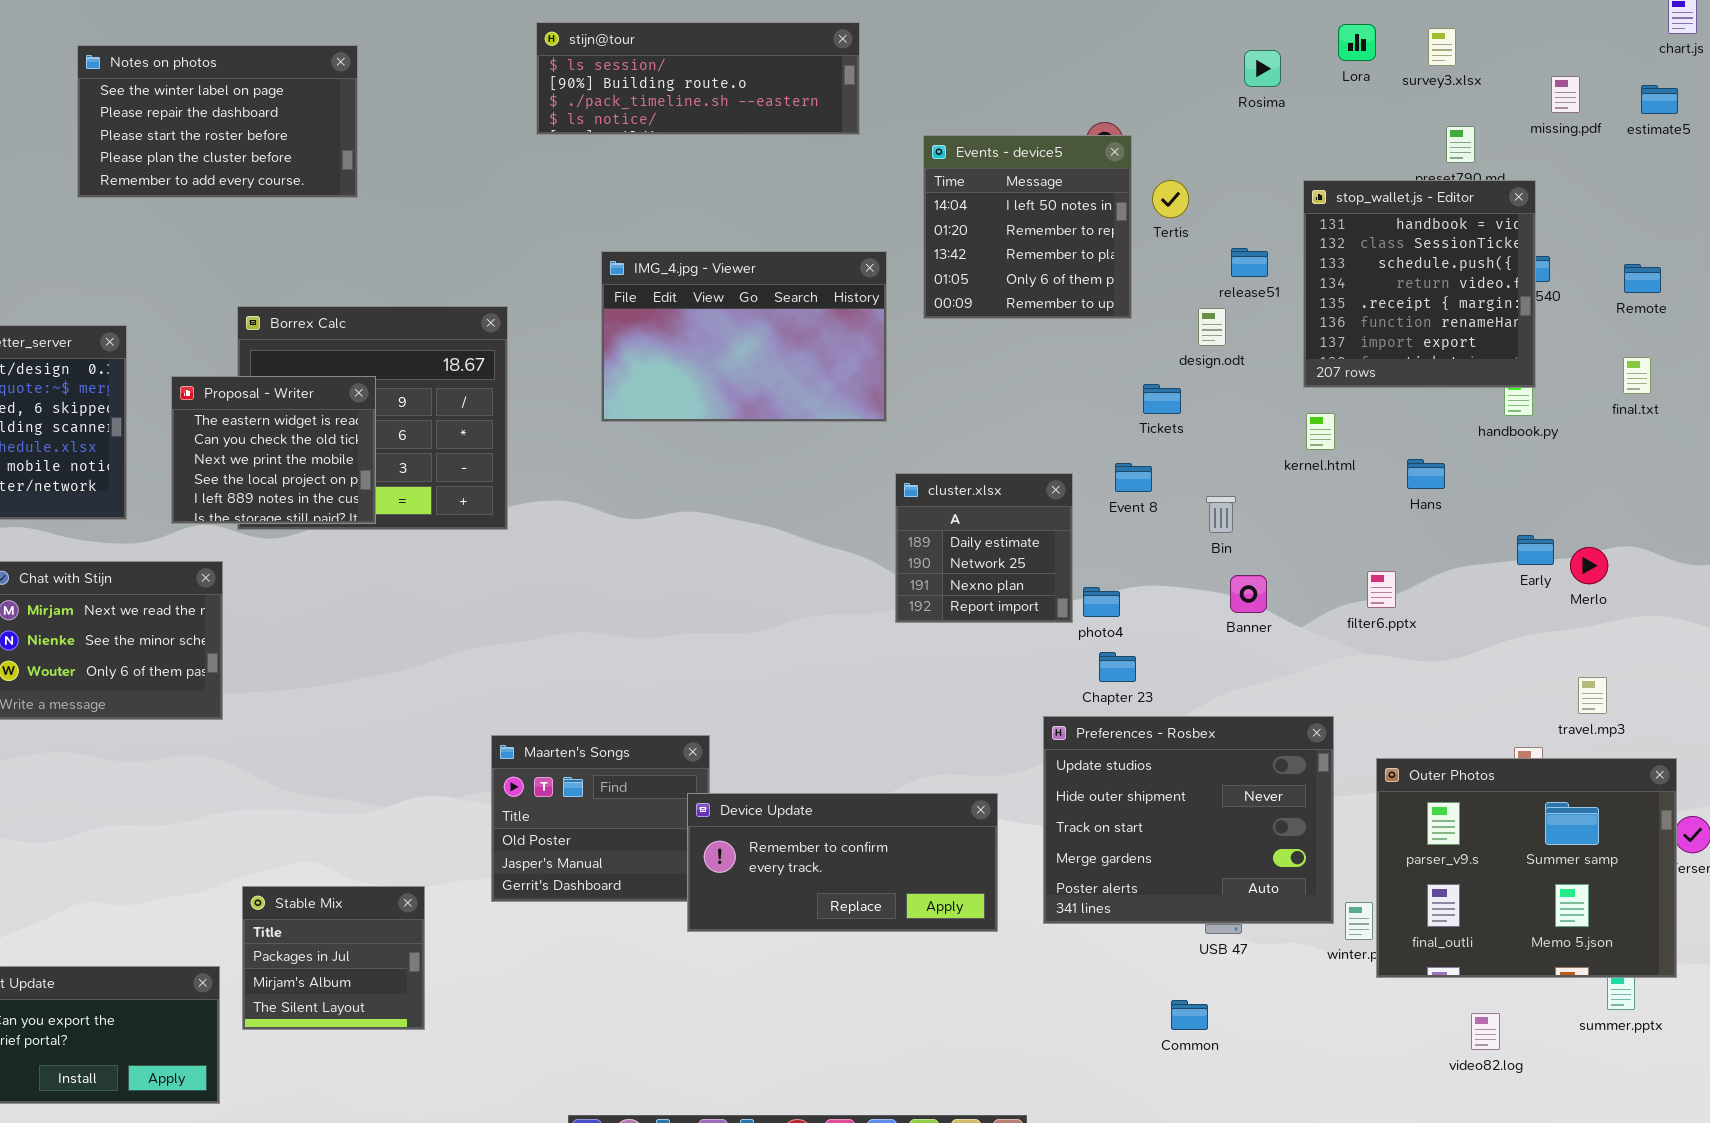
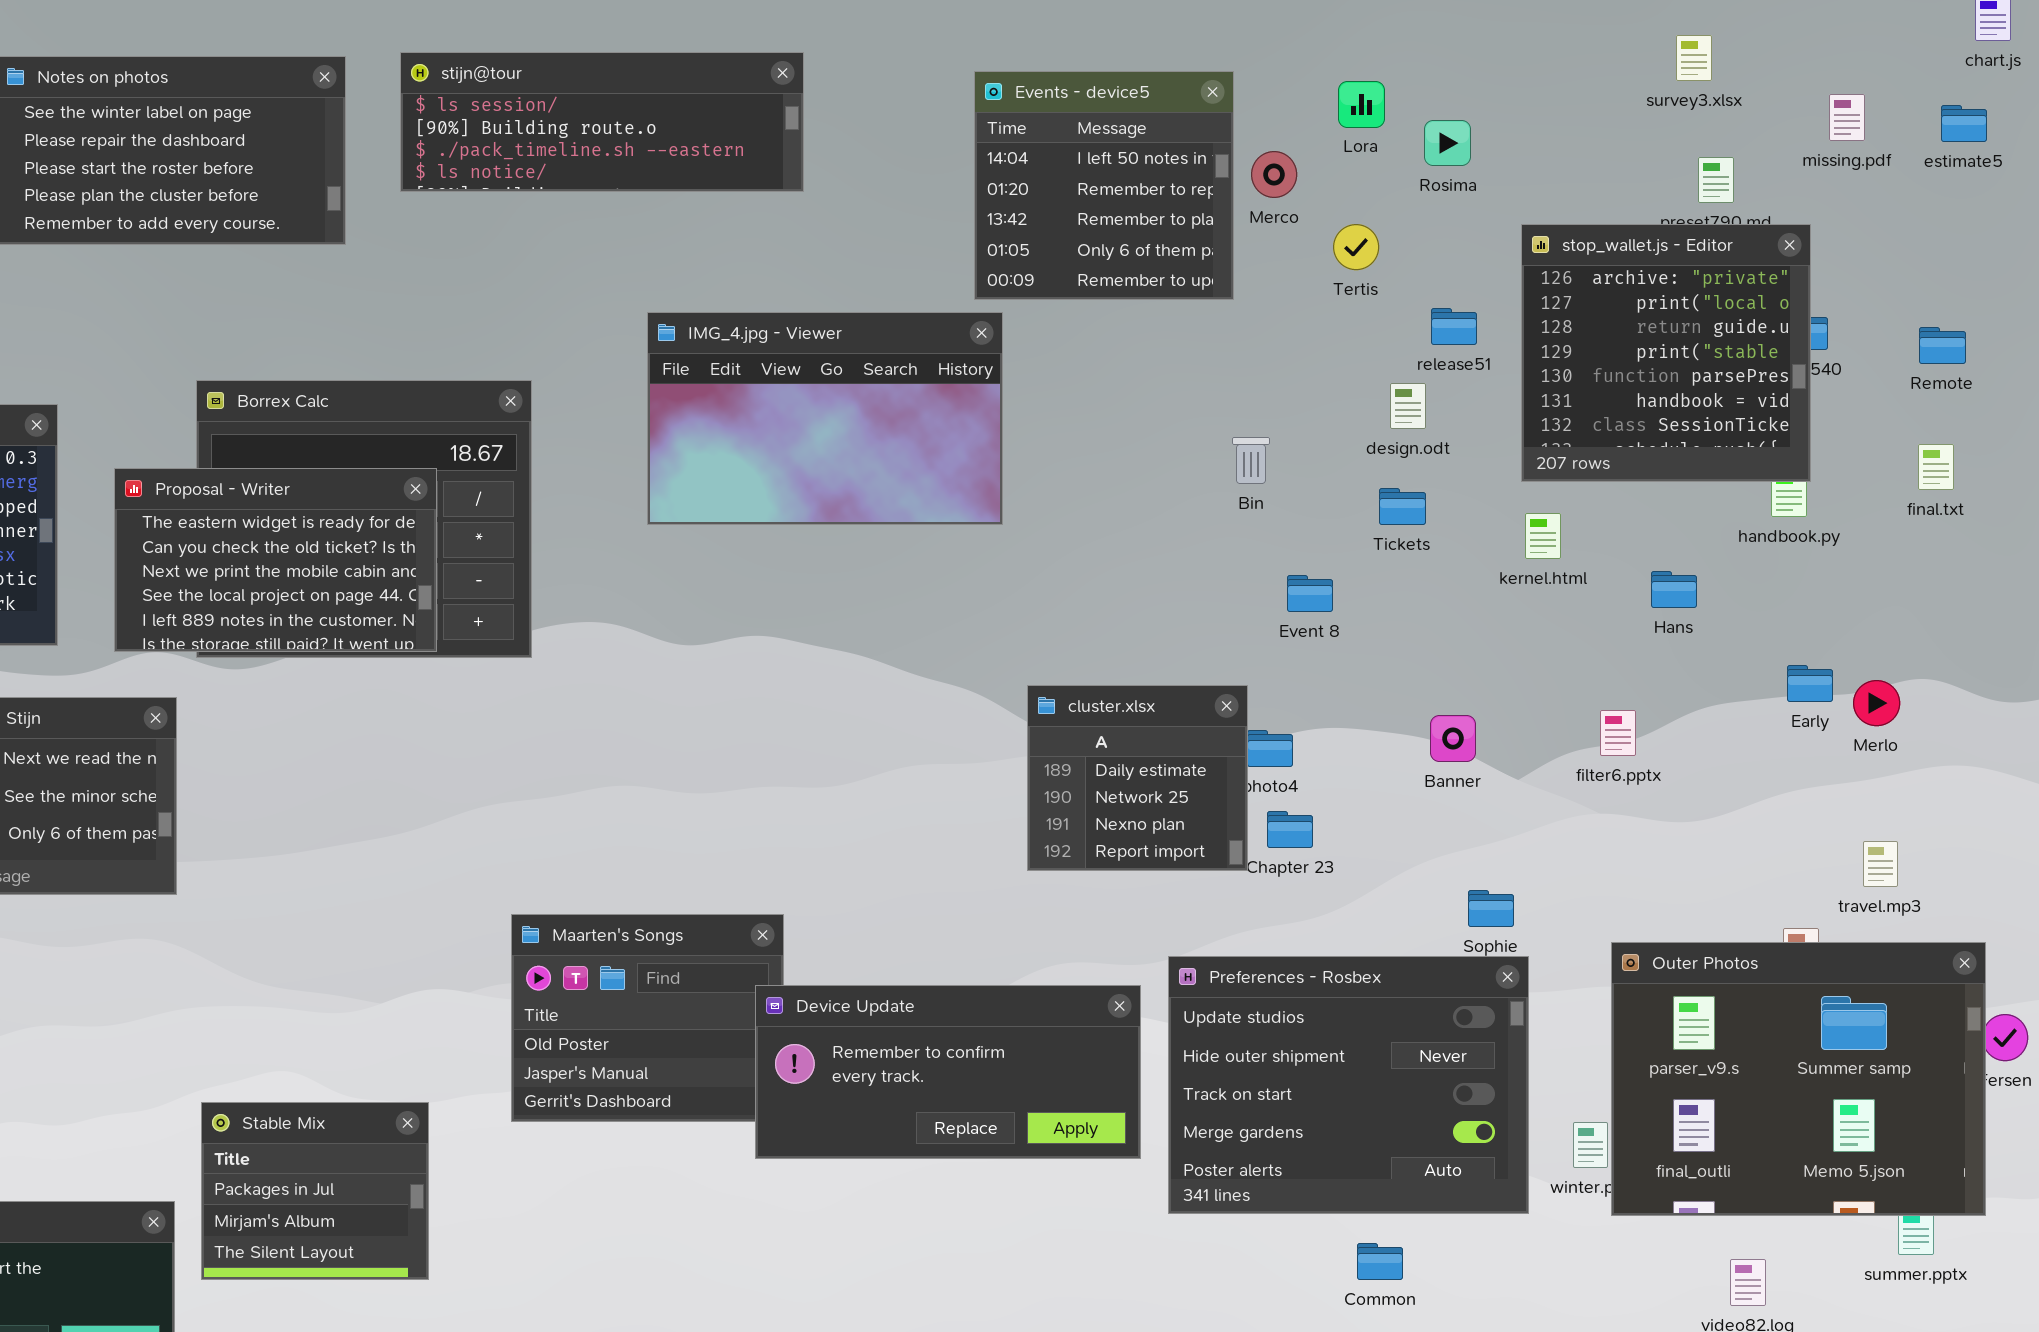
stijn@tour: [536,22,860,135] -> [400,52,804,192], moved
Lora: [1338,24,1376,61] -> [1338,81,1385,128], moved
Rosima: [1244,50,1281,87] -> [1424,120,1471,166], moved
Events - device5: [923,135,1132,319] -> [974,71,1234,300], moved
stop_wallet.js - Editor: [1303,180,1536,388] -> [1521,224,1811,482], scrolled up 5 rows
Proposal - Writer: [171,376,376,524] -> [114,468,437,652], resized
Tickets: [1143,384,1181,414] -> [1379,488,1426,525], moved
cluster.xlsx: [895,473,1073,623] -> [1027,685,1248,871], moved
Bin: [1206,496,1236,533] -> [1232,437,1270,484], moved
Preferences - Rosbex: [1043,716,1334,924] -> [1168,956,1529,1214], moved

